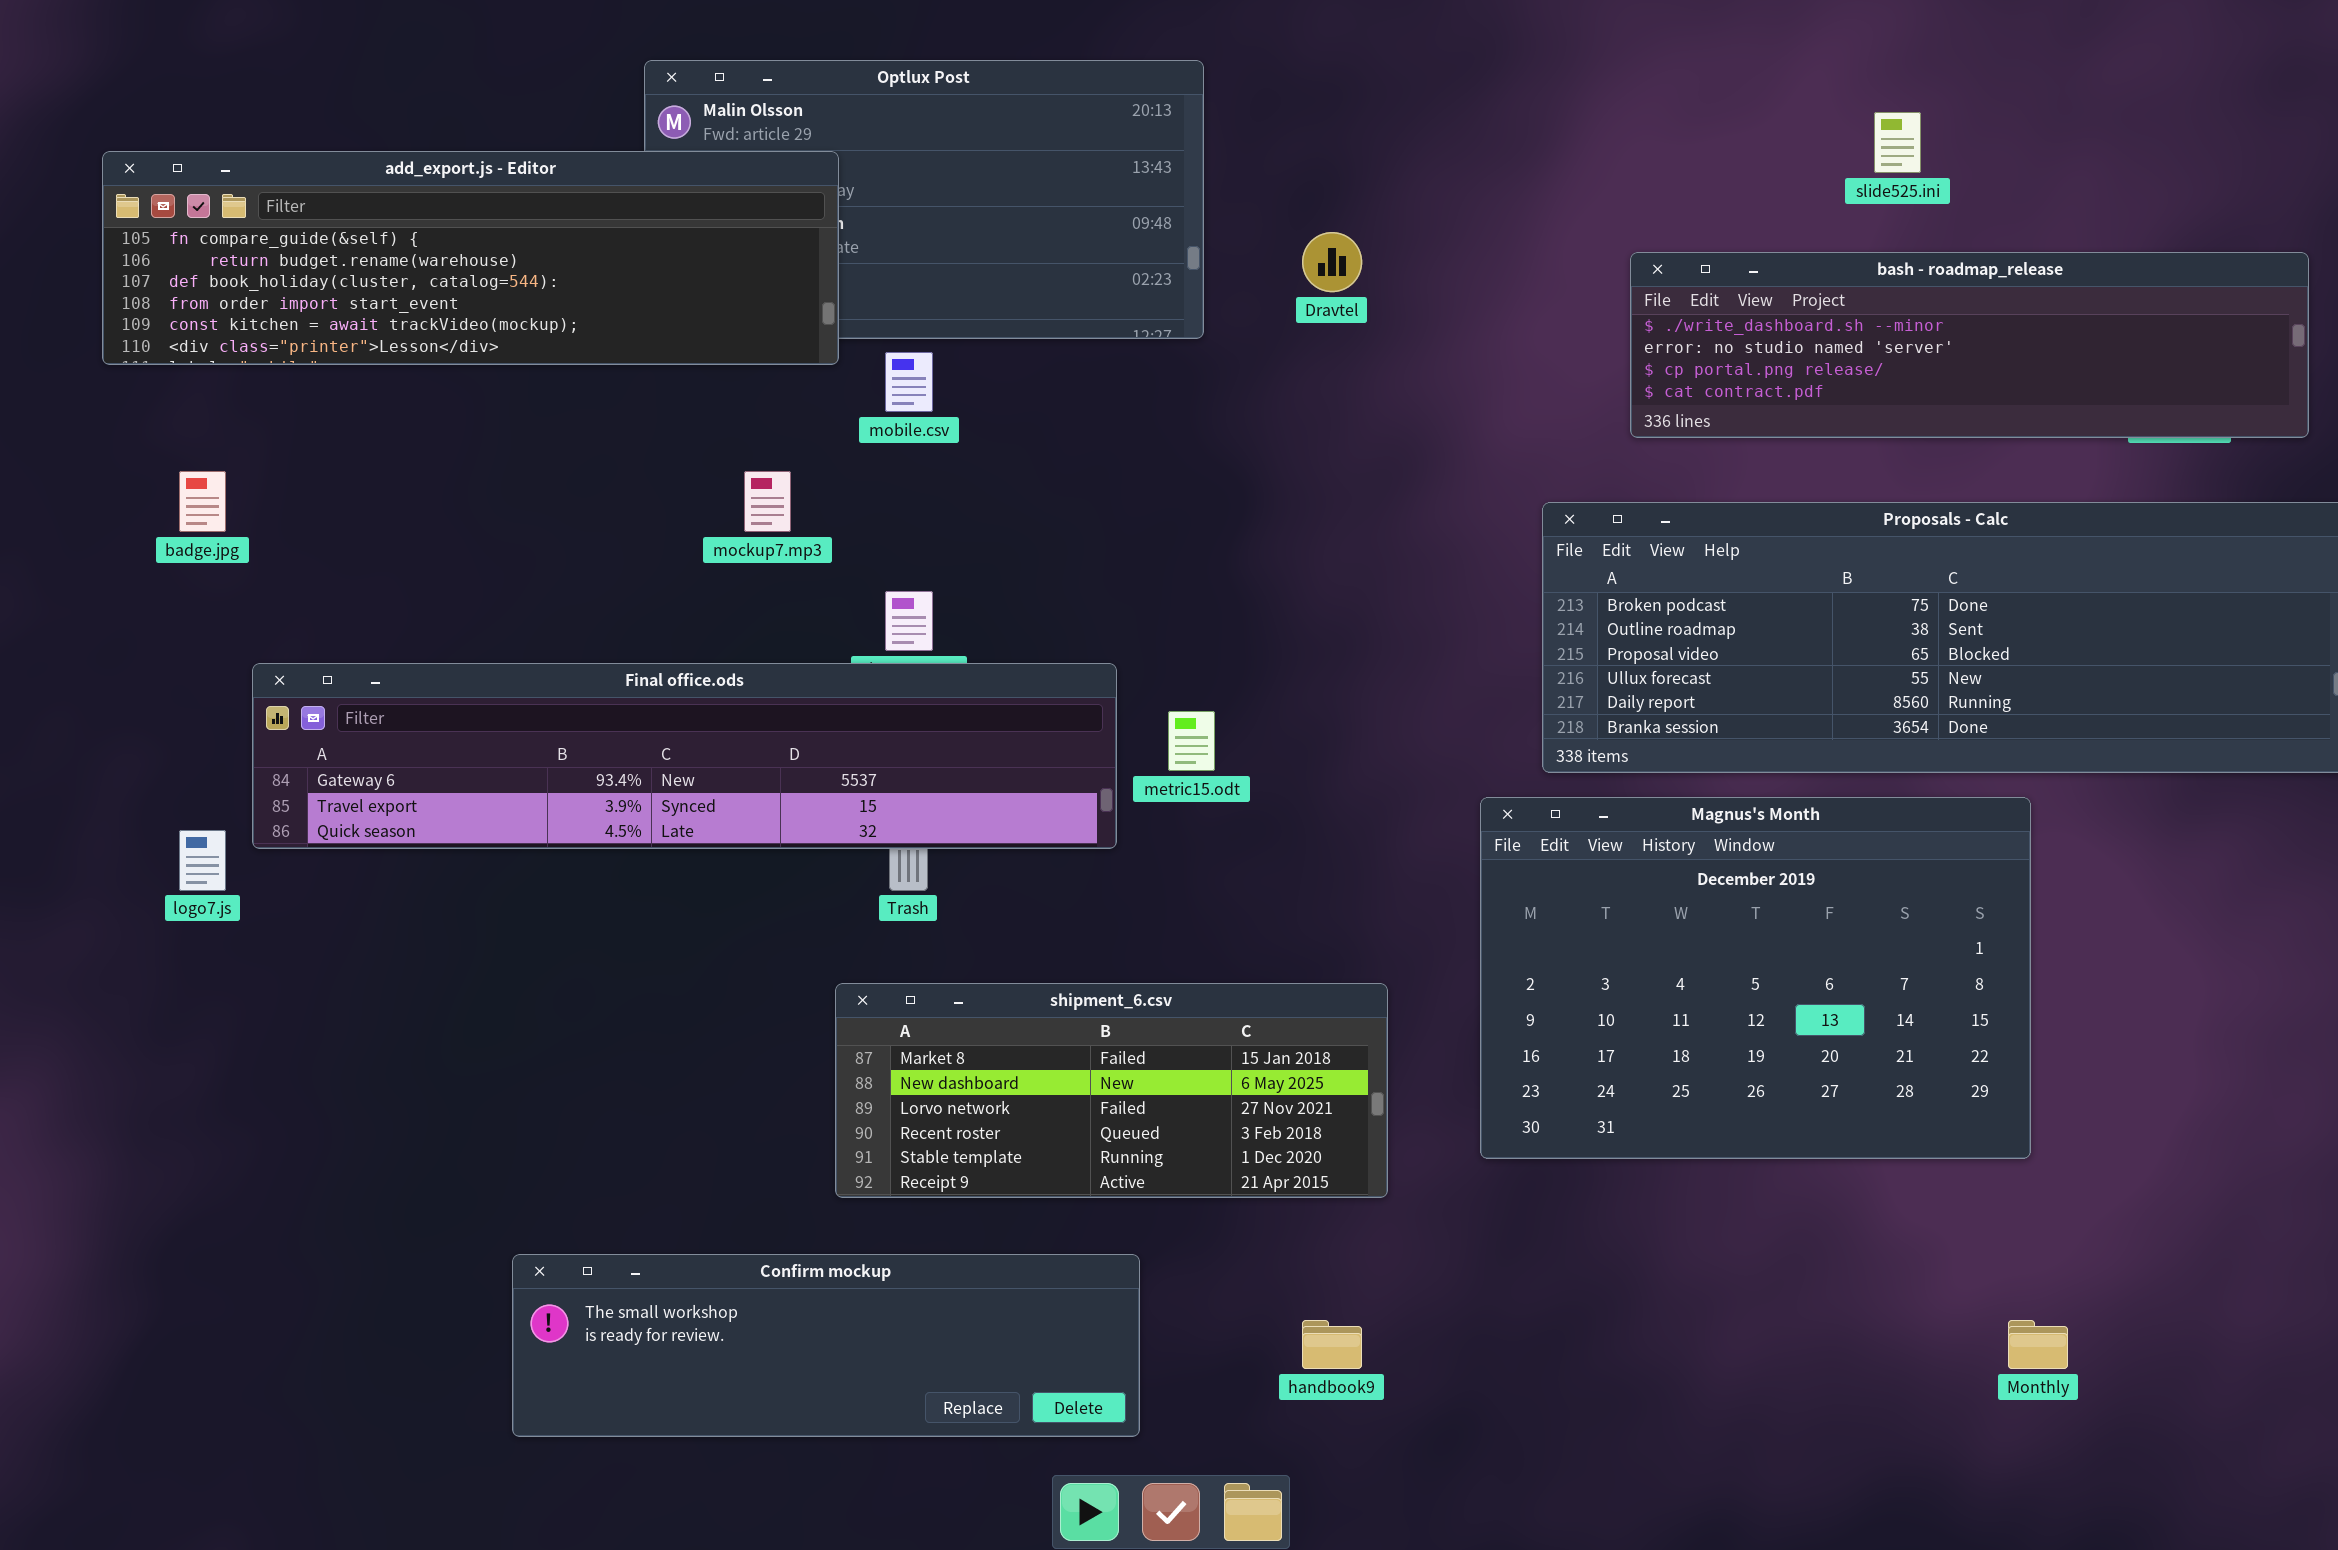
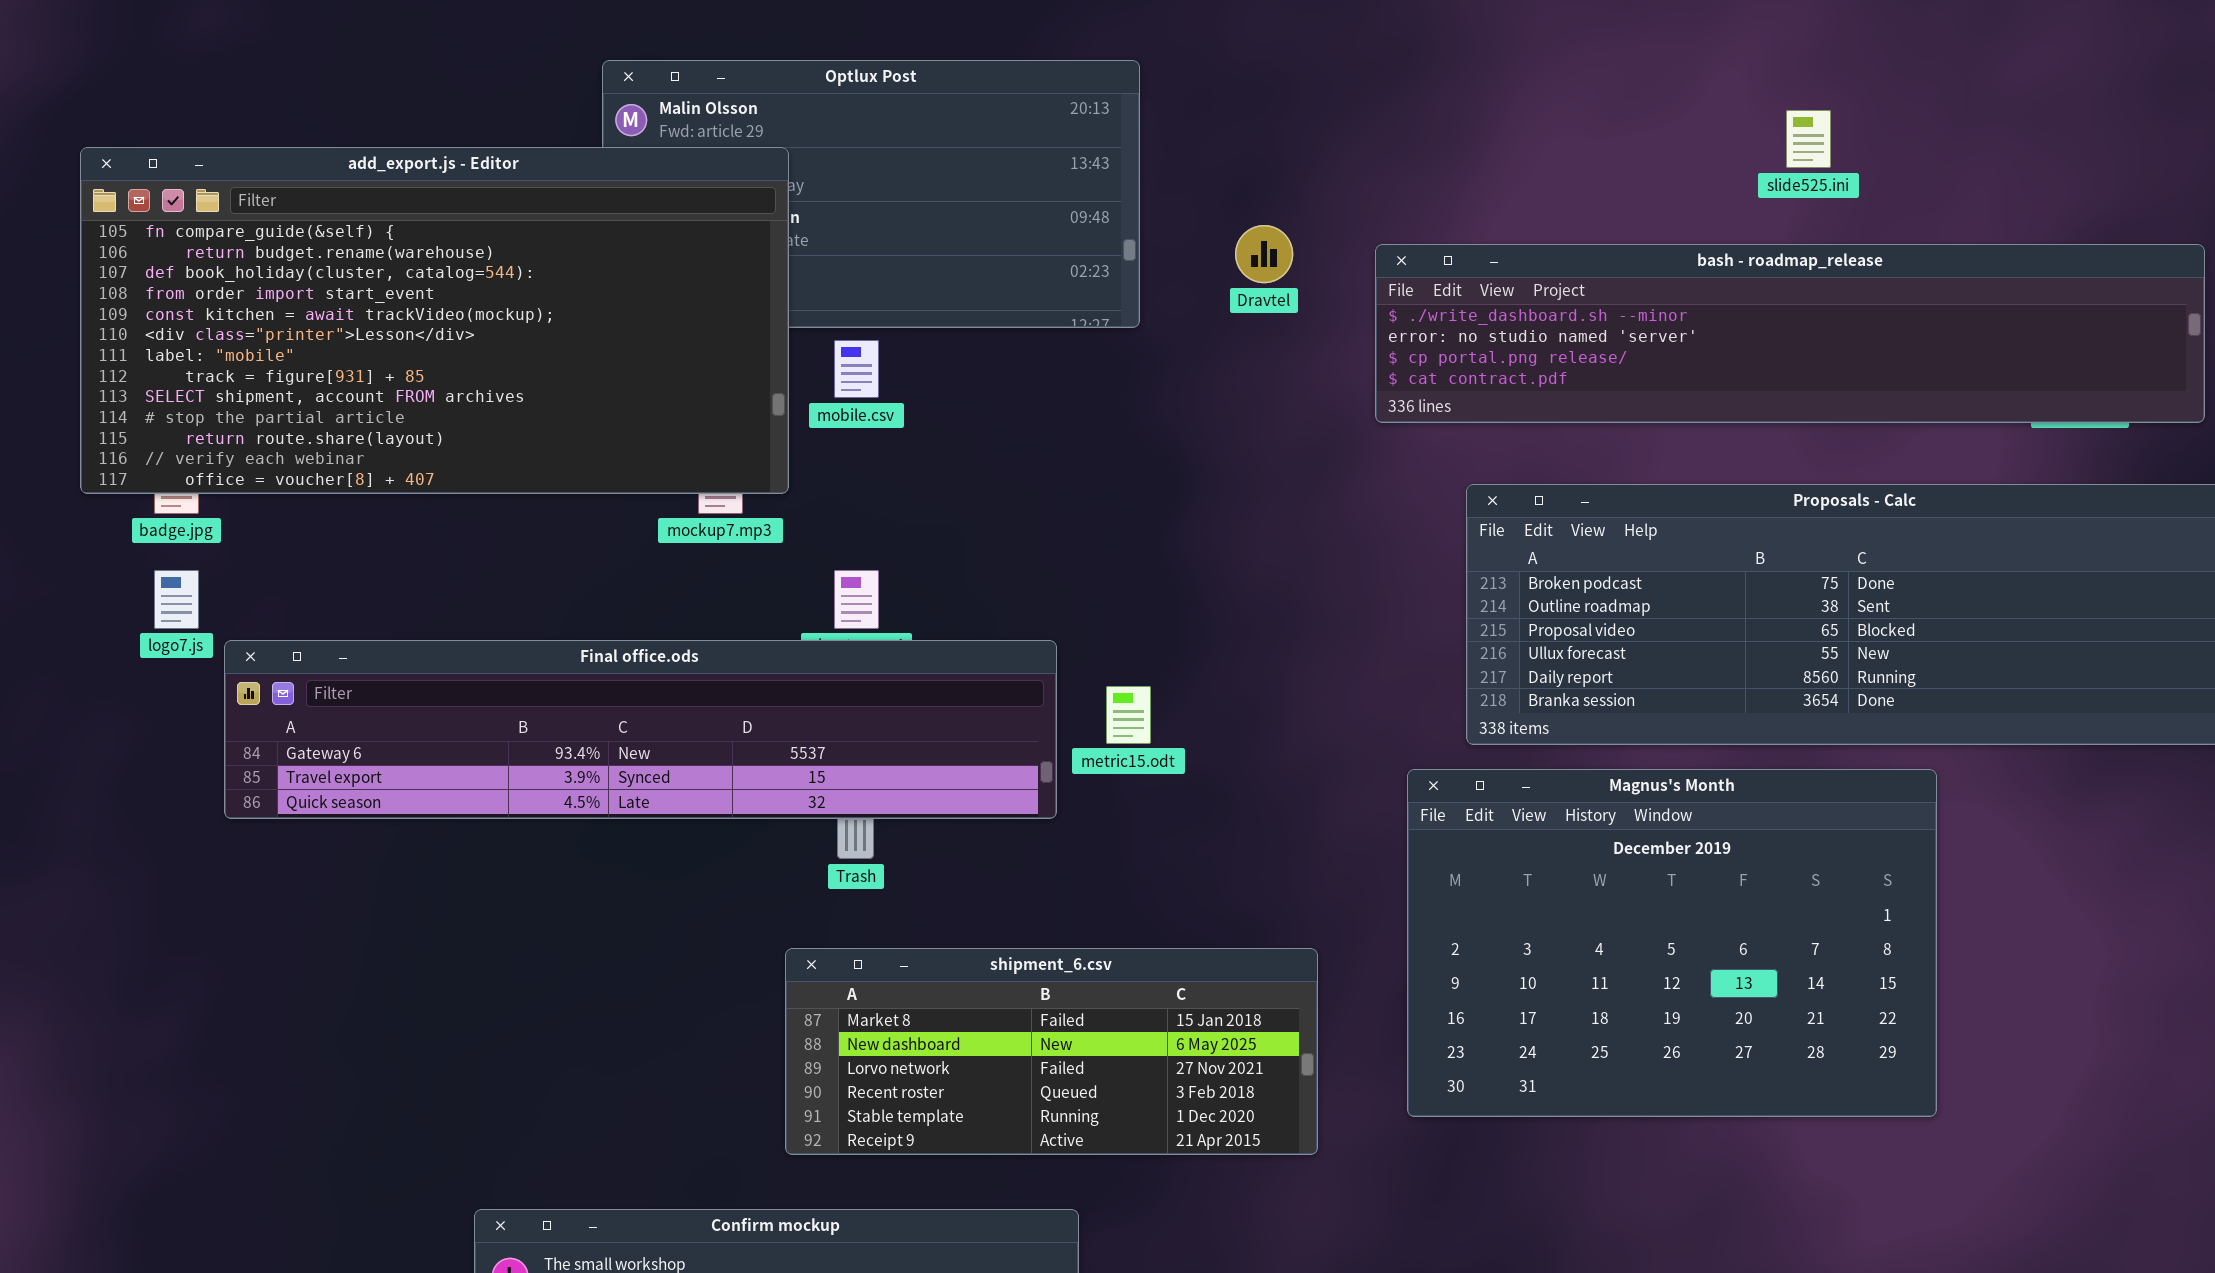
add_export.js - Editor: [102,151,839,365] -> [80,147,789,494], resized
bash - roadmap_release: [1630,252,2309,438] -> [1375,244,2205,423], resized
logo7.js: [179,830,226,891] -> [154,570,199,629], moved

